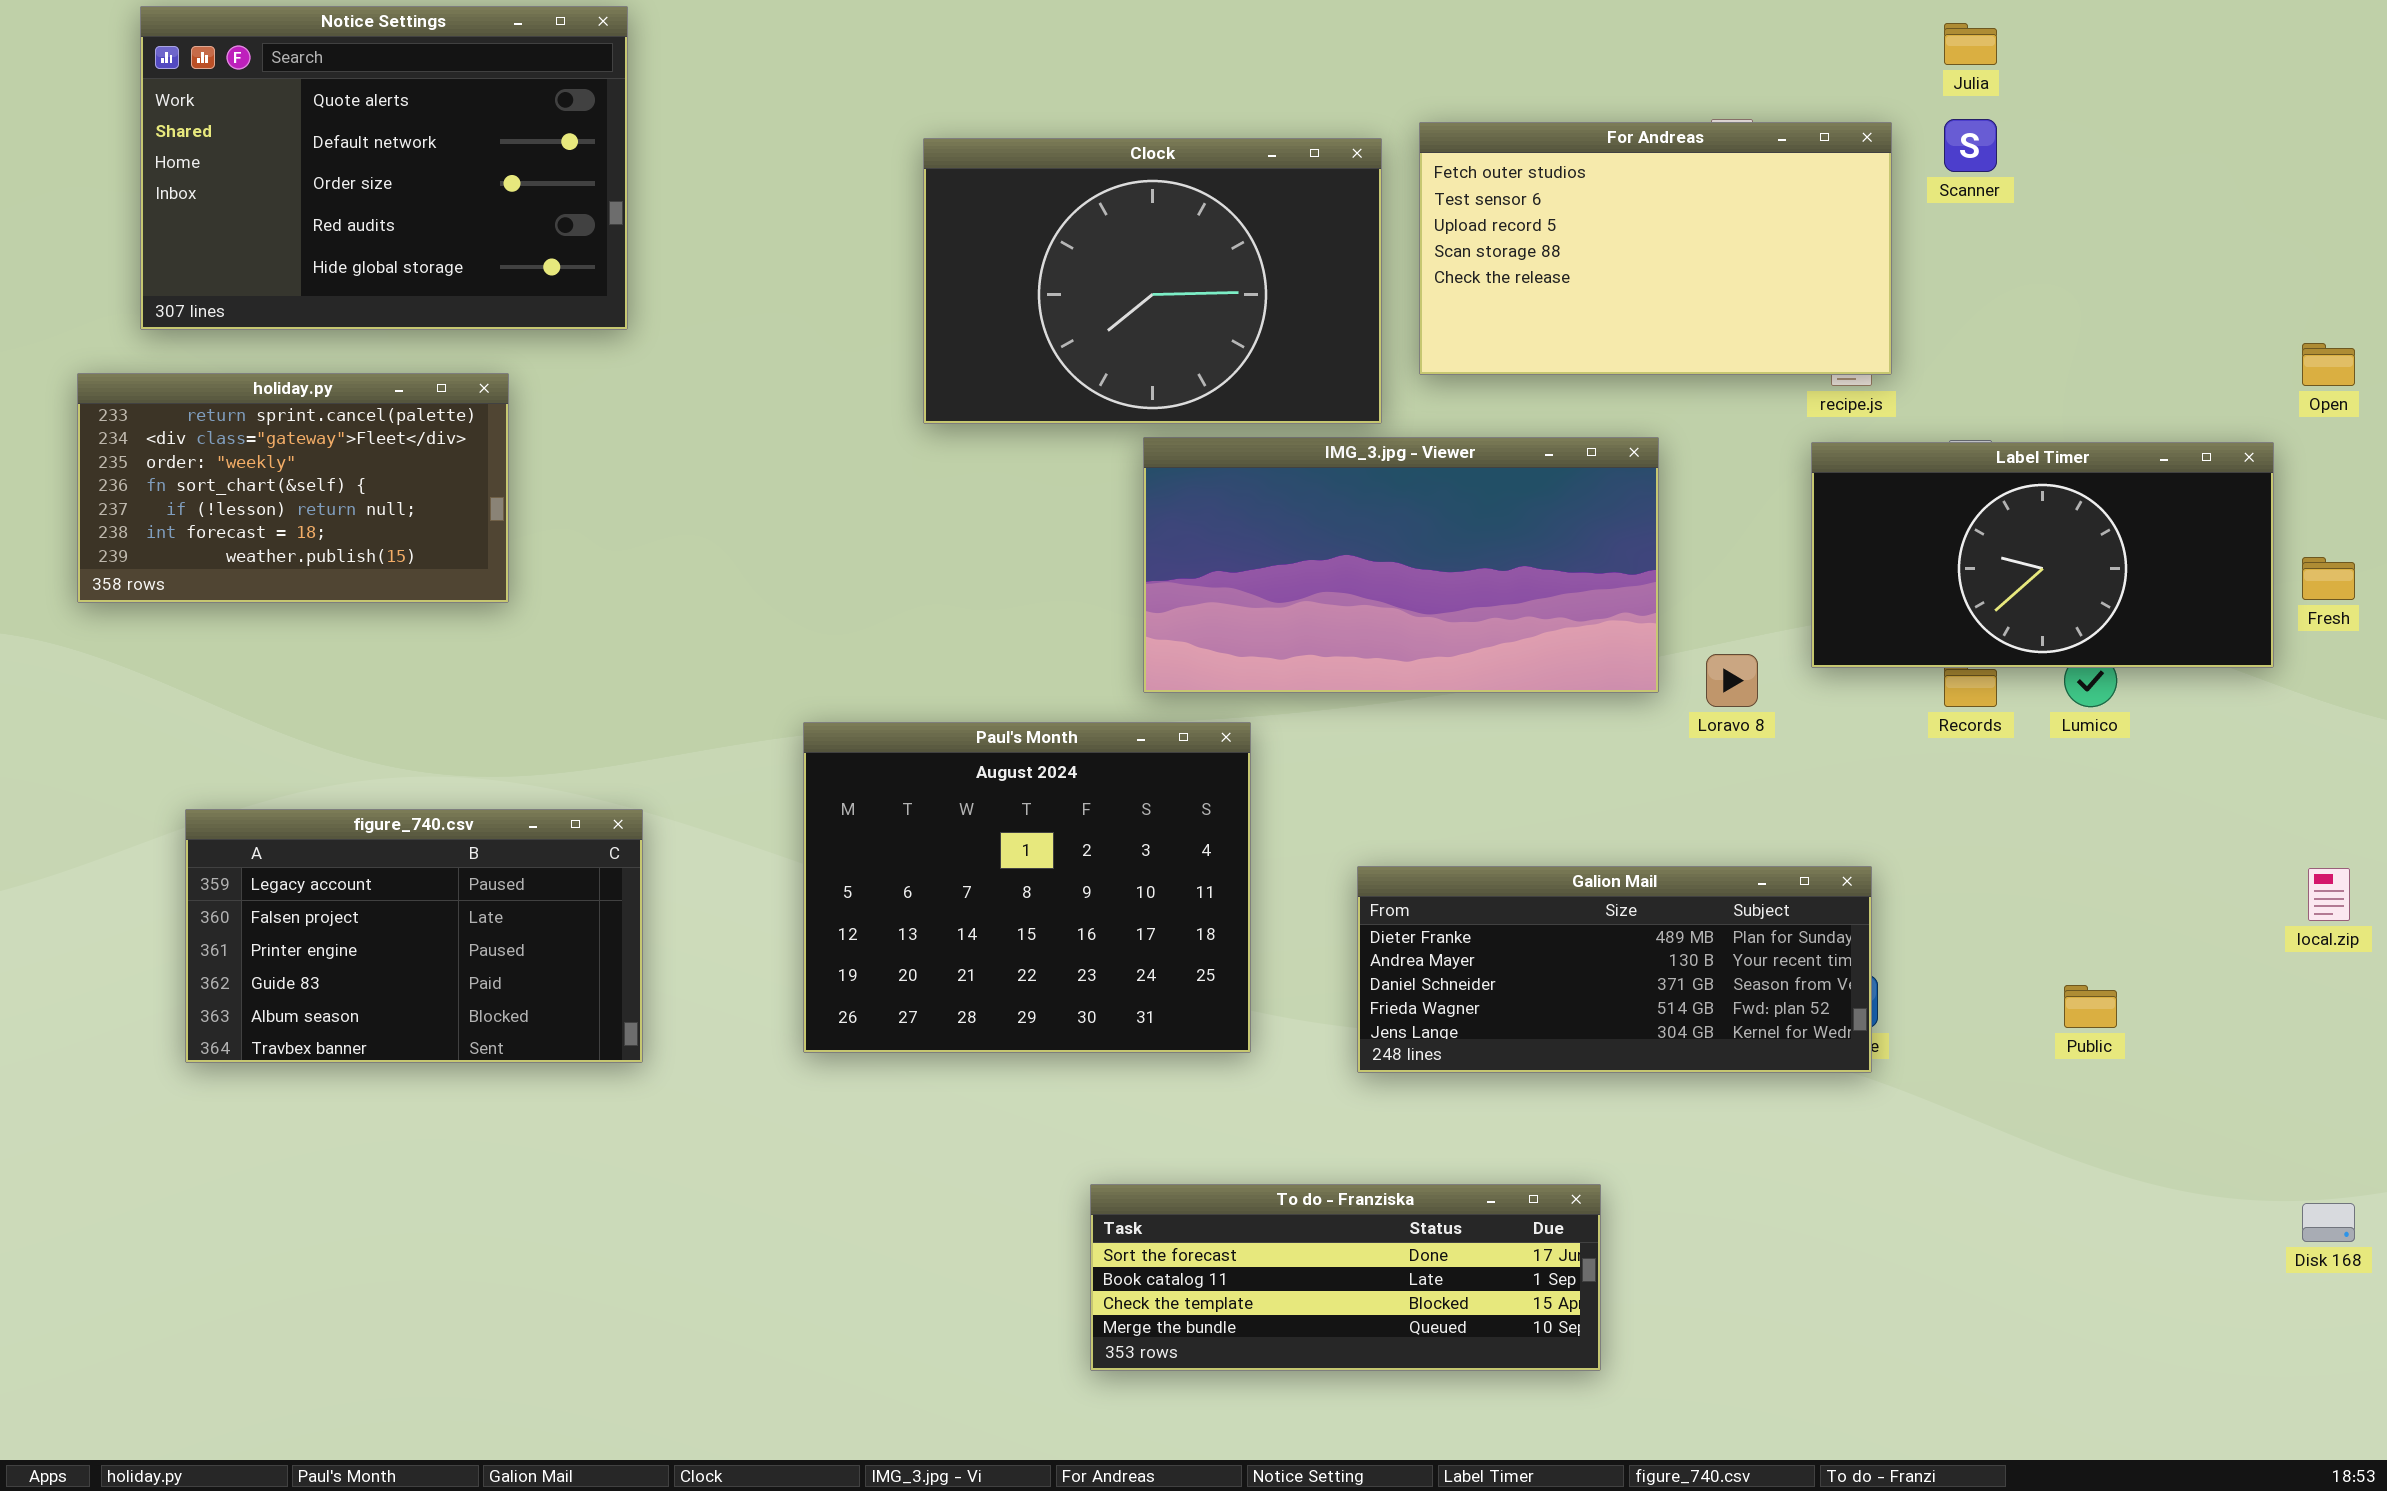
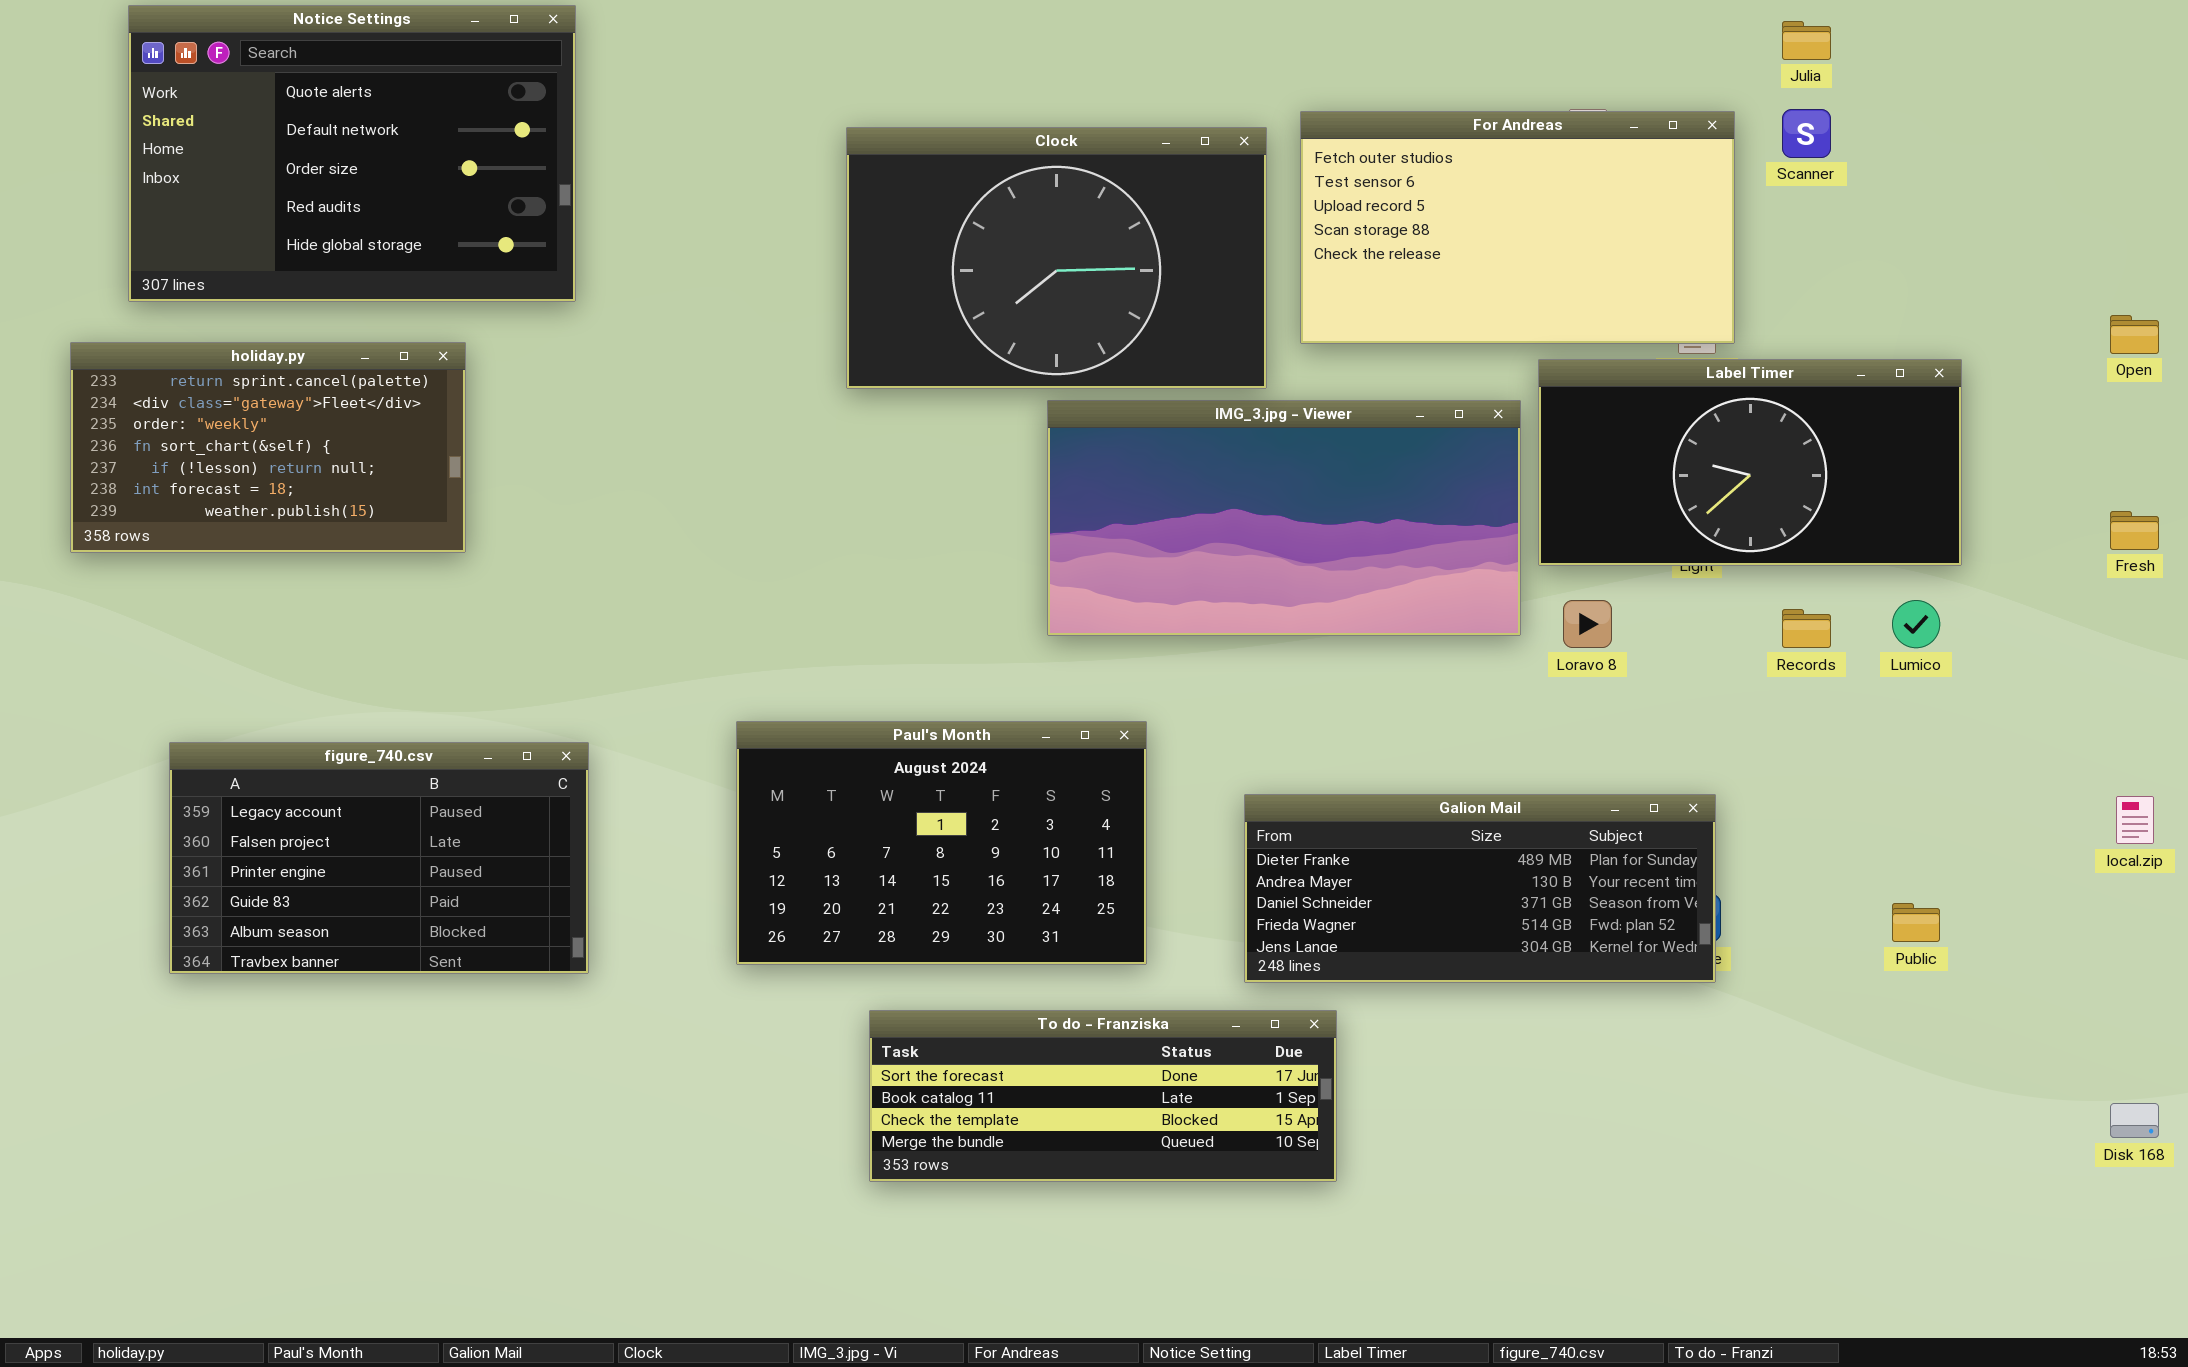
Label Timer: [1811,442,2274,668] -> [1538,359,1962,566], moved
Paul's Month: [803,722,1251,1053] -> [736,721,1147,965], resized
To do - Franziska: [1090,1184,1601,1371] -> [869,1010,1337,1182], moved

